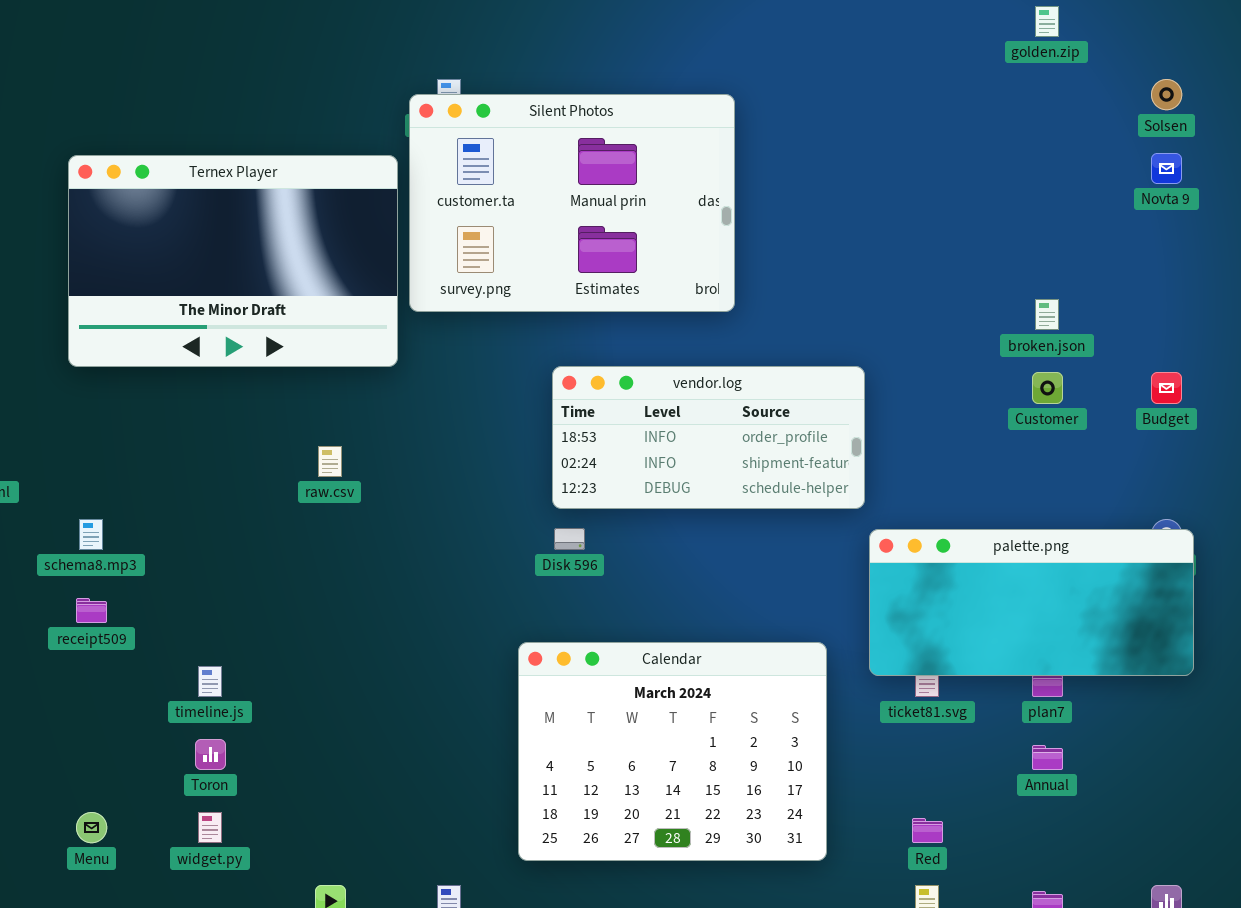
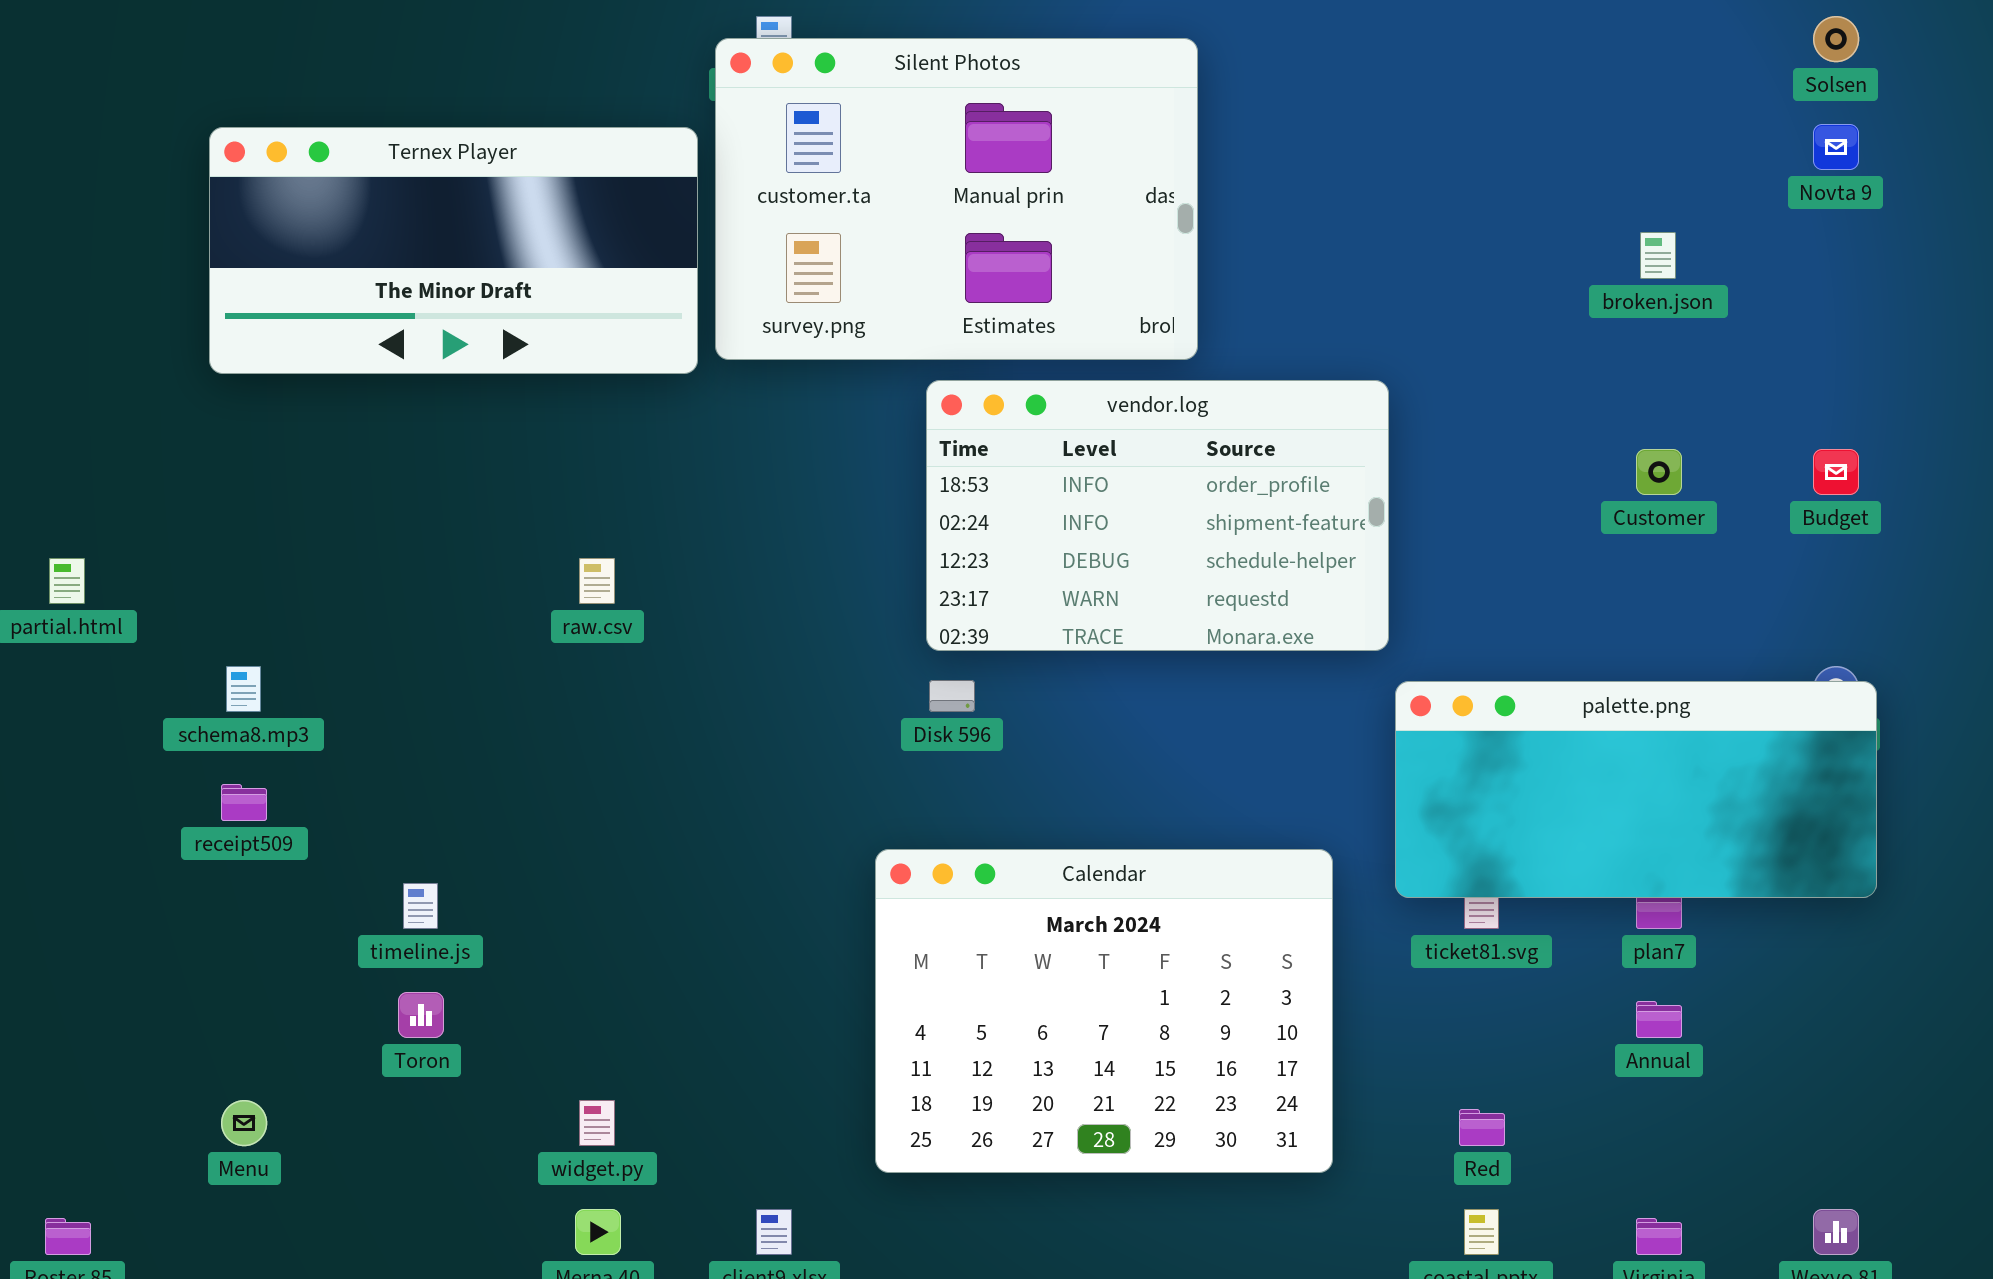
Ternex Player: [68,155,398,367] -> [209,127,698,374], resized
broken.json: [1035,299,1059,330] -> [1640,232,1676,279], moved
vendor.log: [552,366,865,509] -> [926,380,1389,651], resized
widget.py: [198,812,222,843] -> [579,1100,615,1146], moved

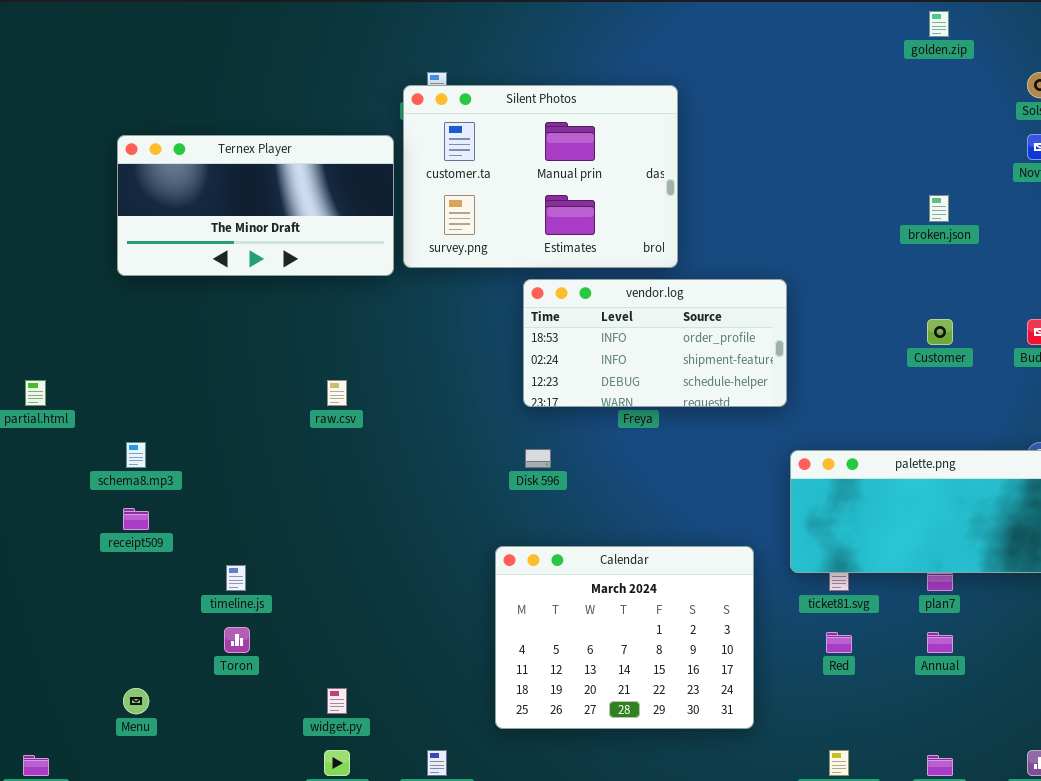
vendor.log: [926,380,1389,651] -> [523,279,787,407], resized
Red: [1459,1109,1505,1146] -> [826,632,852,653], moved

